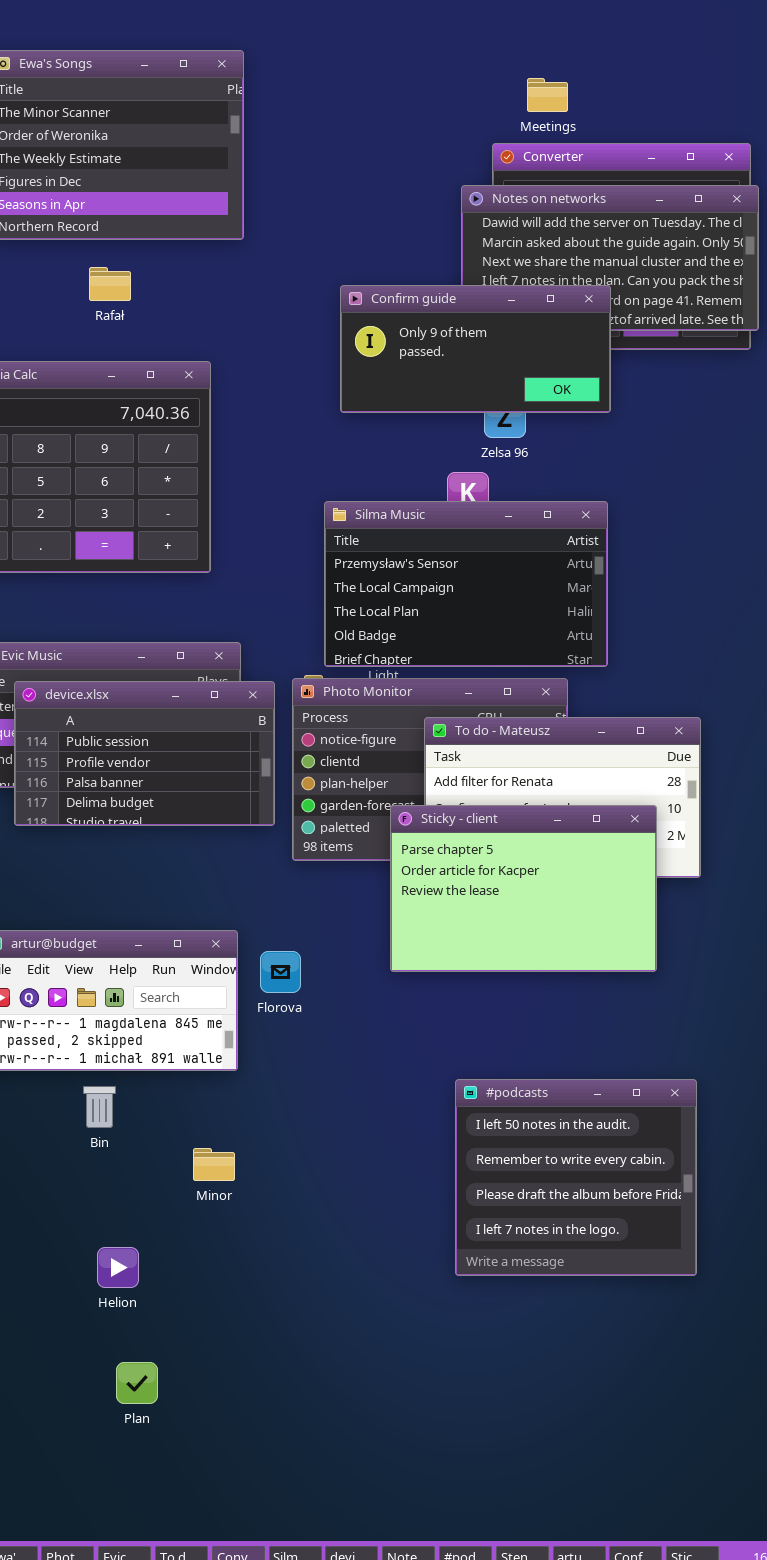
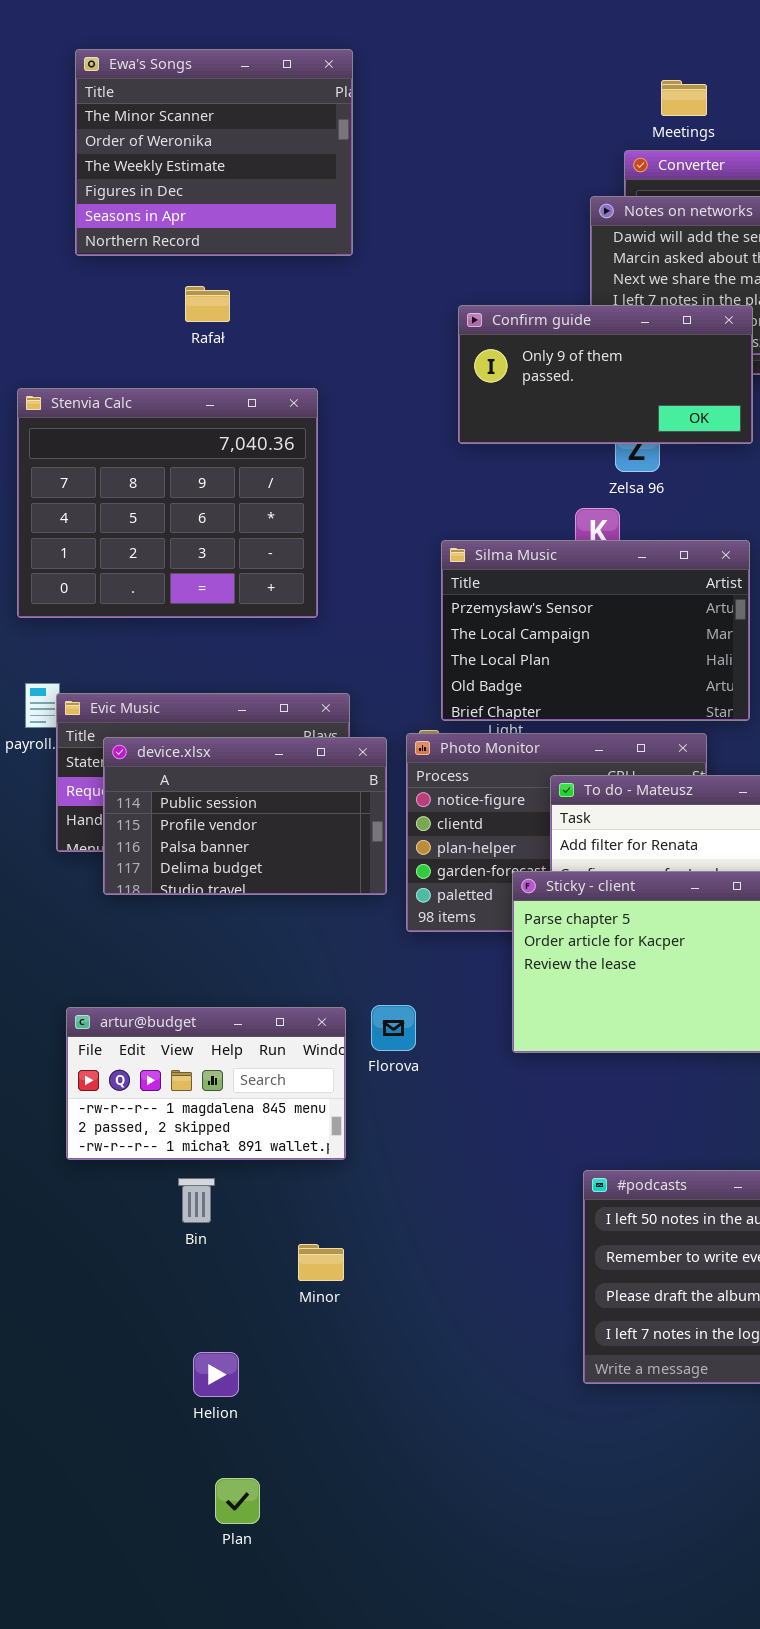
Florova: [260,951,301,993] -> [371,1005,416,1051], moved

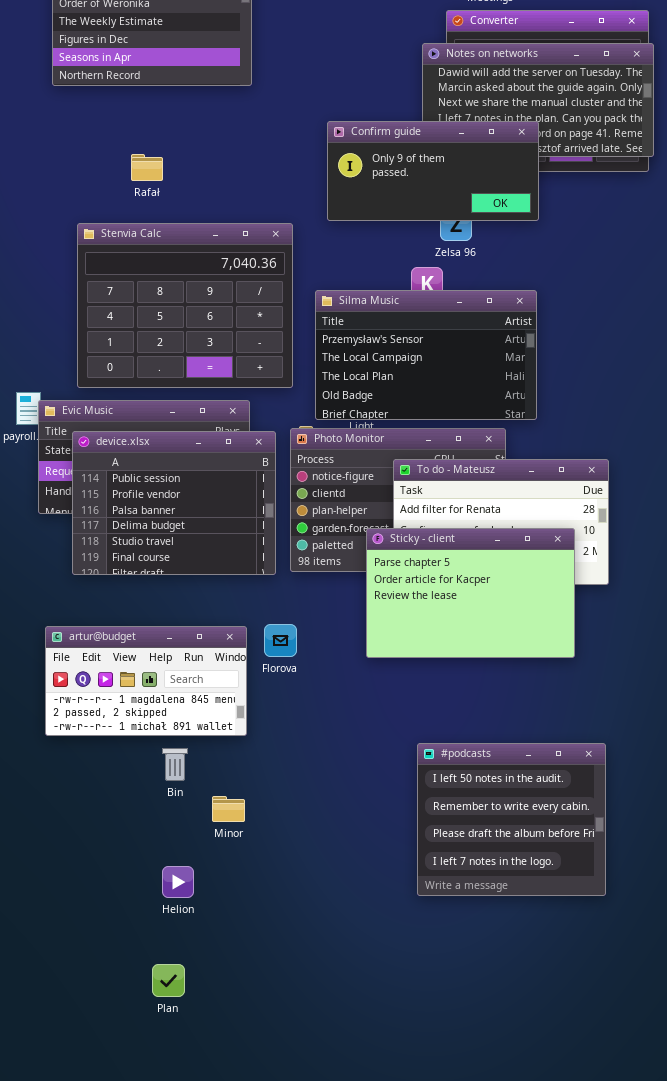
Rafał: [185,286,230,322] -> [131,154,163,181], moved
Stenvia Calc: [17,388,318,618] -> [77,223,293,388], moved
device.xlsx: [103,737,387,895] -> [72,431,276,575], resized
Bin: [178,1178,215,1223] -> [162,748,188,781], moved
Helion: [193,1352,239,1397] -> [162,866,194,898], moved

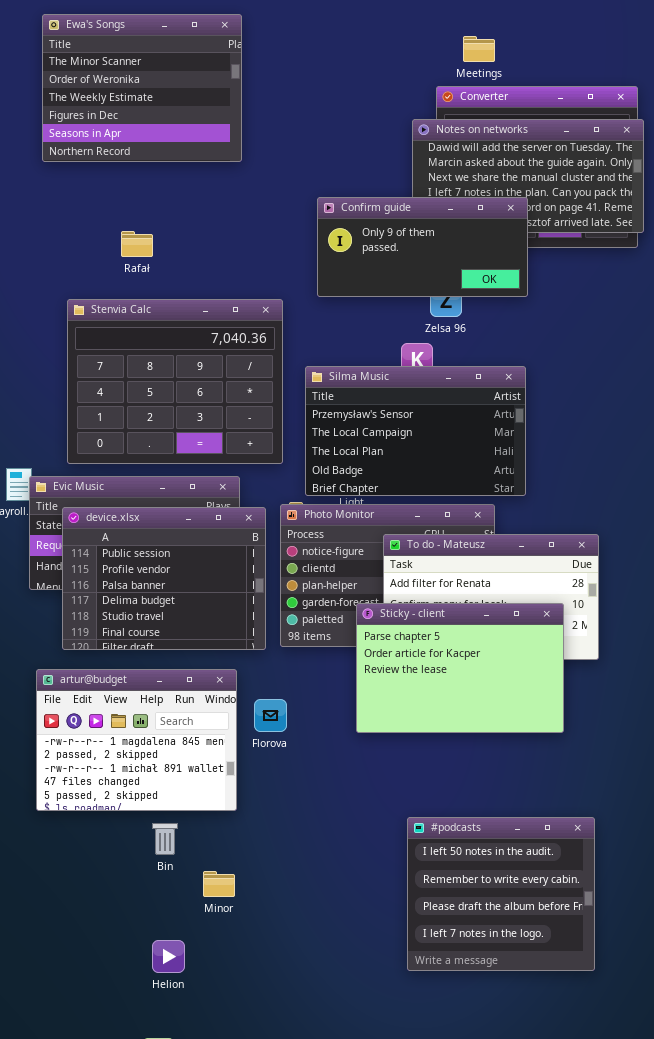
artur@budget: [45,626,247,736] -> [36,669,237,811], resized

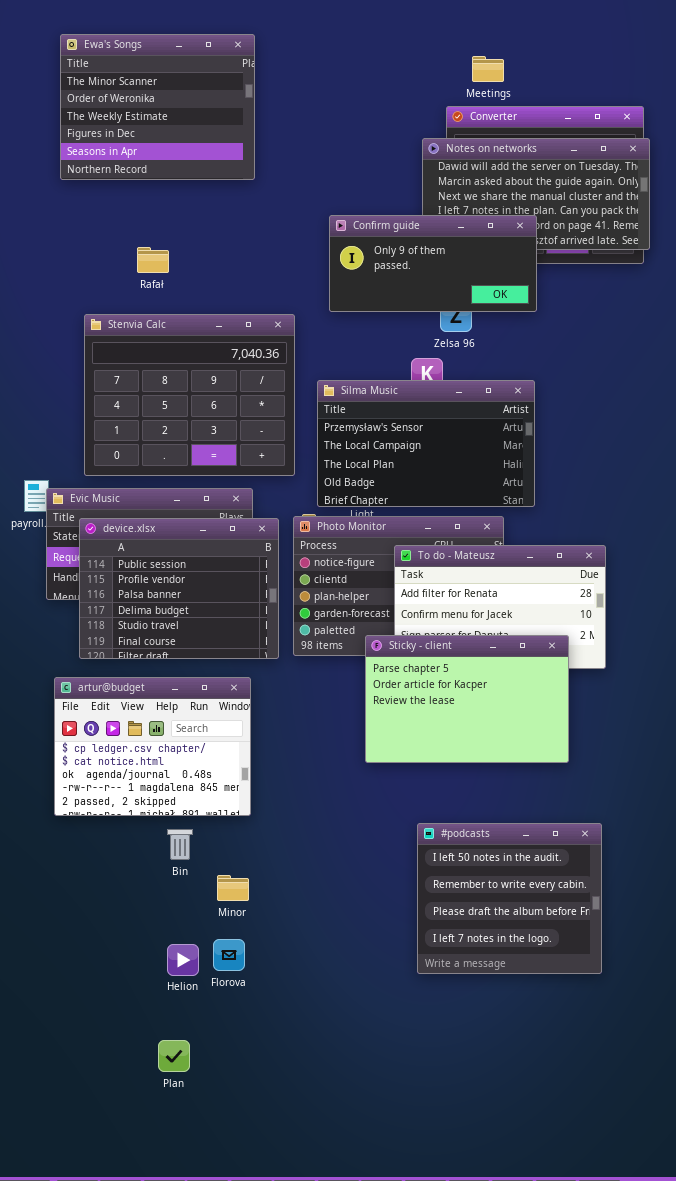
Sticky - client: [356,603,564,733] -> [365,635,569,763], moved
artur@budget: [36,669,237,811] -> [54,677,251,816], scrolled up 3 rows
Florova: [254,699,287,732] -> [213,939,245,971], moved

